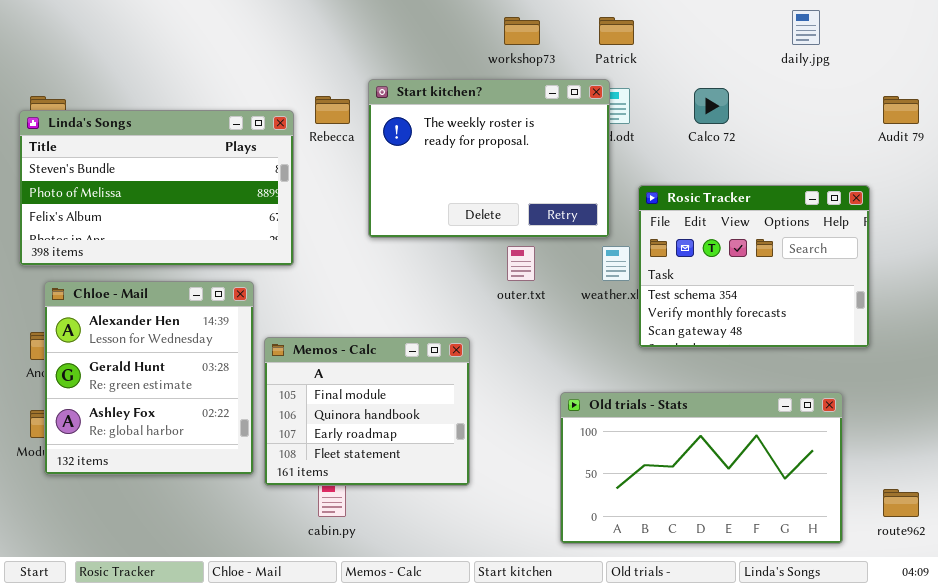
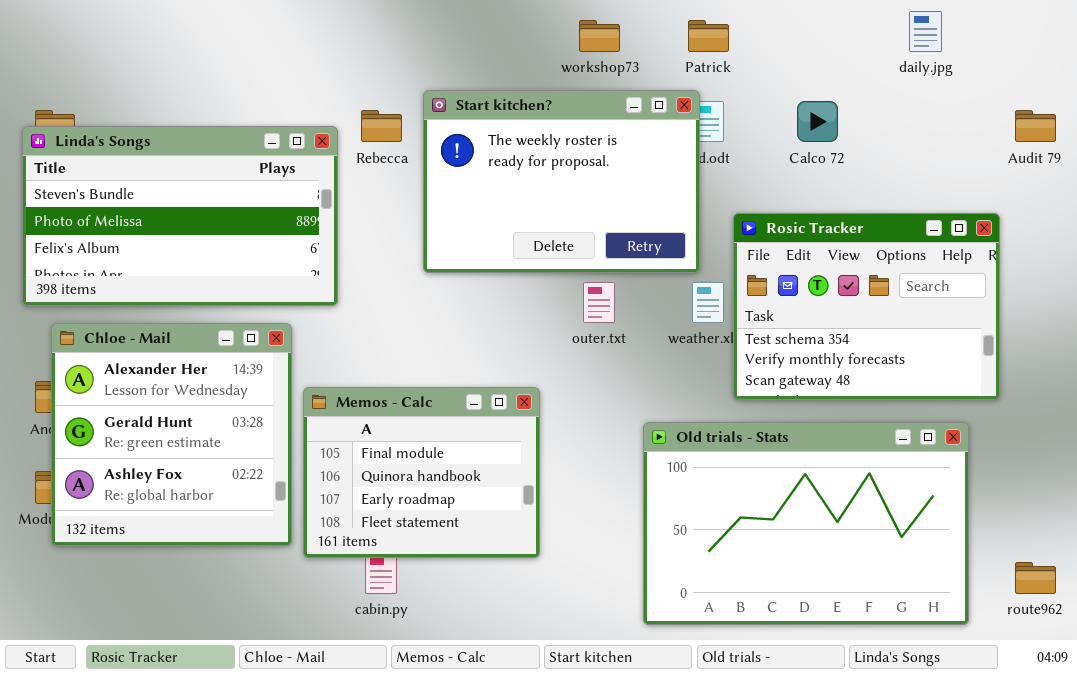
Old trials - Stats: [560,392,843,544] -> [643,422,969,625], resized

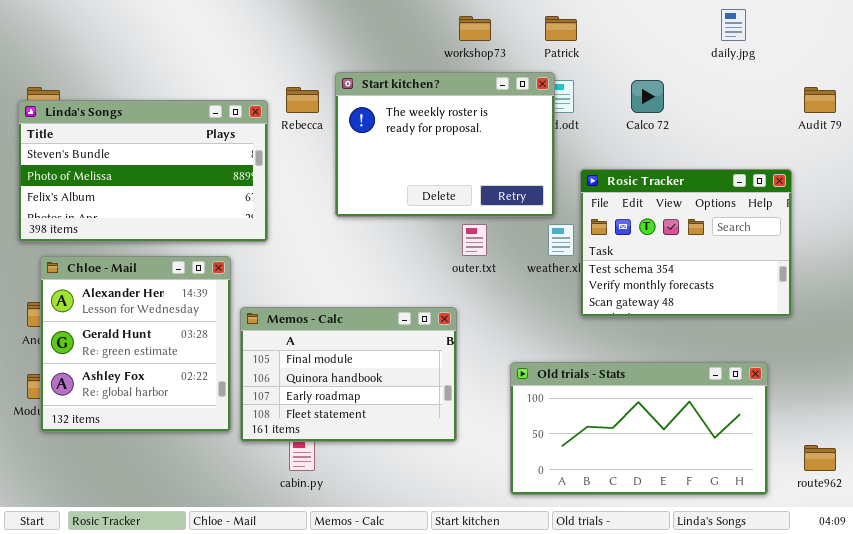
Memos - Calc: [303,387,540,558] -> [240,307,457,442], resized
Old trials - Stats: [643,422,969,625] -> [510,362,768,495], resized

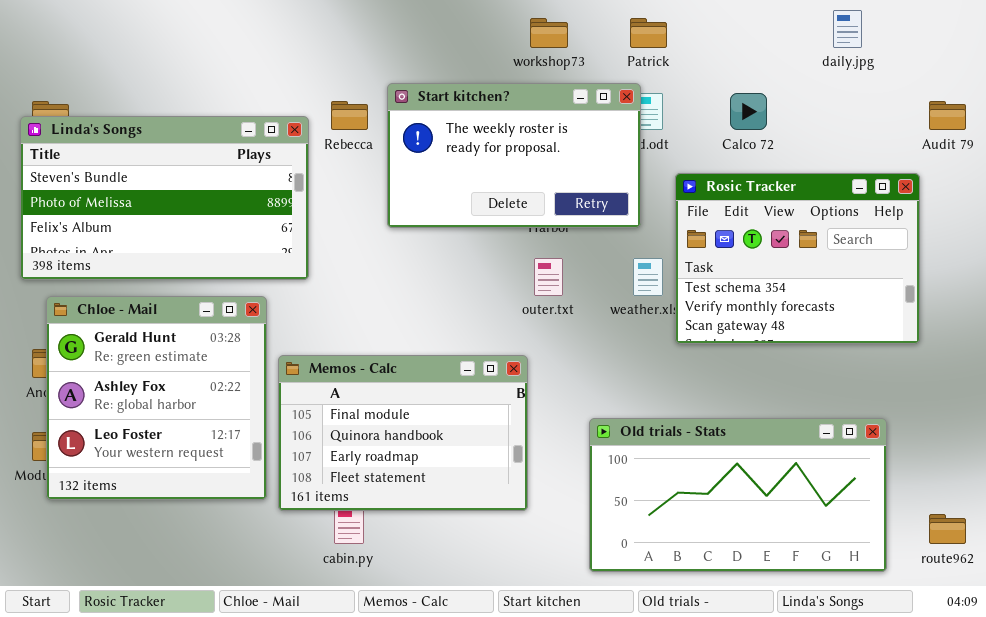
Start kitchen?: [335,72,555,217] -> [387,83,641,228], resized
Rosic Tracker: [580,169,792,317] -> [675,173,920,344], moved
Chloe - Mail: [40,256,231,432] -> [46,296,267,500], scrolled down 1 row

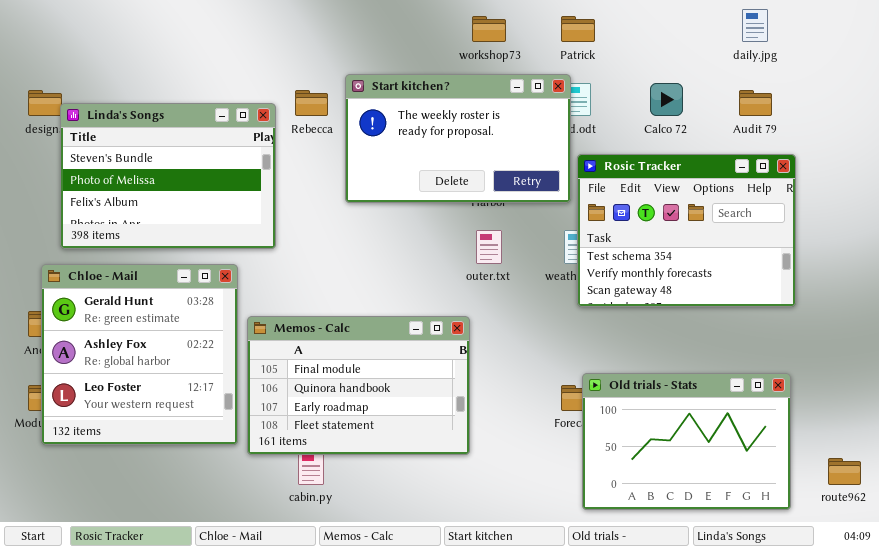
Audit 79: [929,101,966,130] -> [739,90,772,116], moved
Linda's Songs: [20,116,309,280] -> [60,103,276,249], resized
Rosic Tracker: [675,173,920,344] -> [577,154,796,307], moved
Old trials - Stats: [589,418,887,572] -> [582,373,791,510], resized

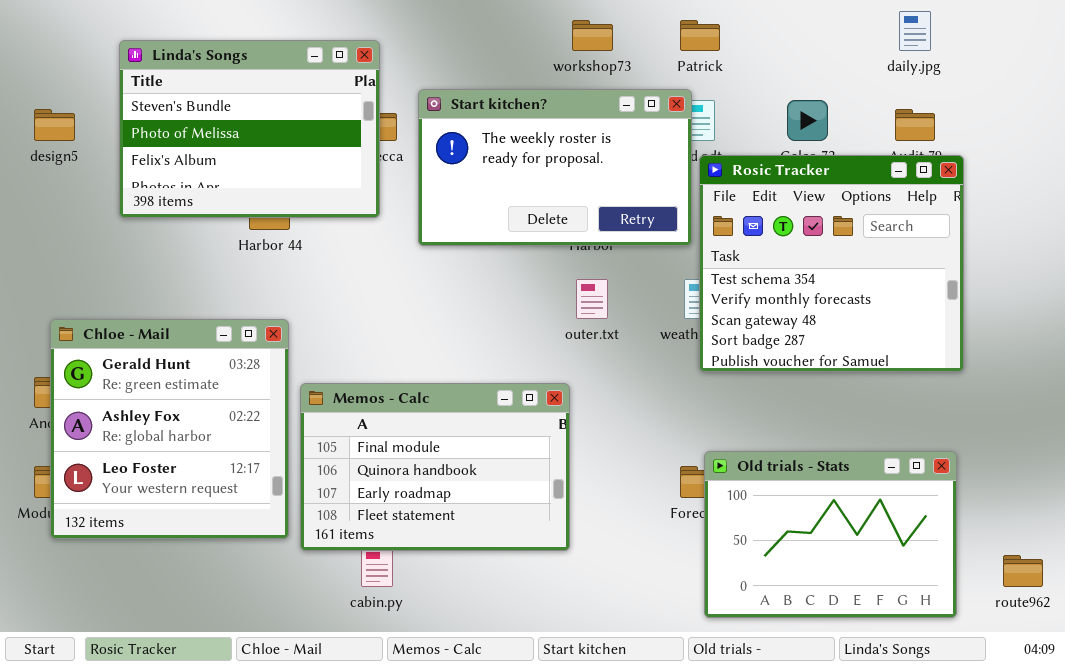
Linda's Songs: [60,103,276,249] -> [119,40,380,218], moved
Rosic Tracker: [577,154,796,307] -> [699,155,964,372], resized

